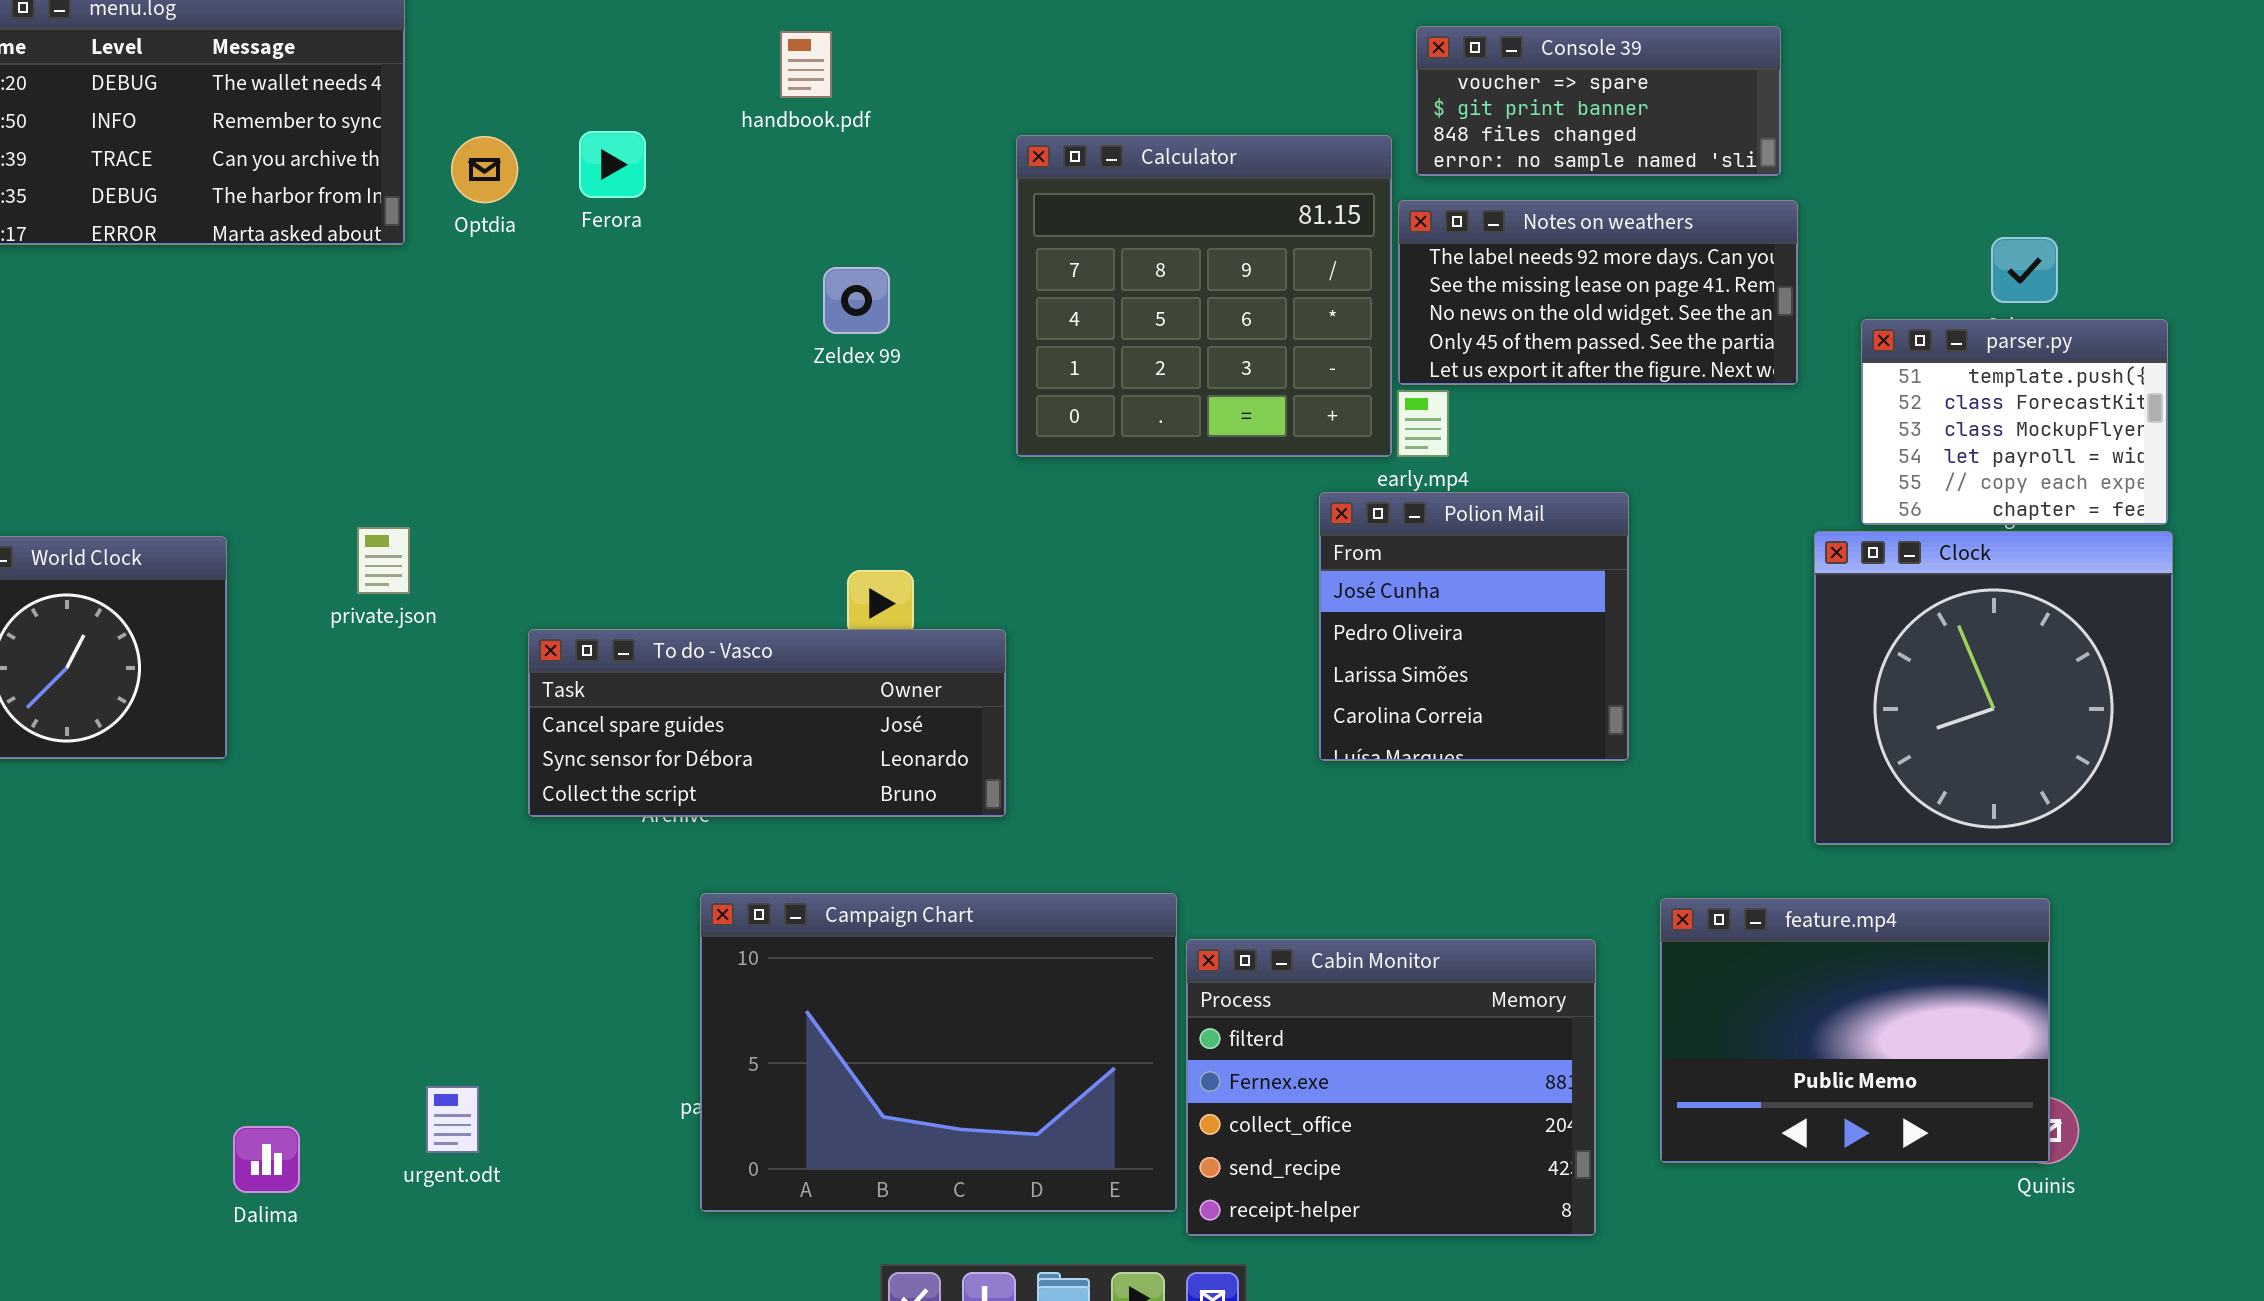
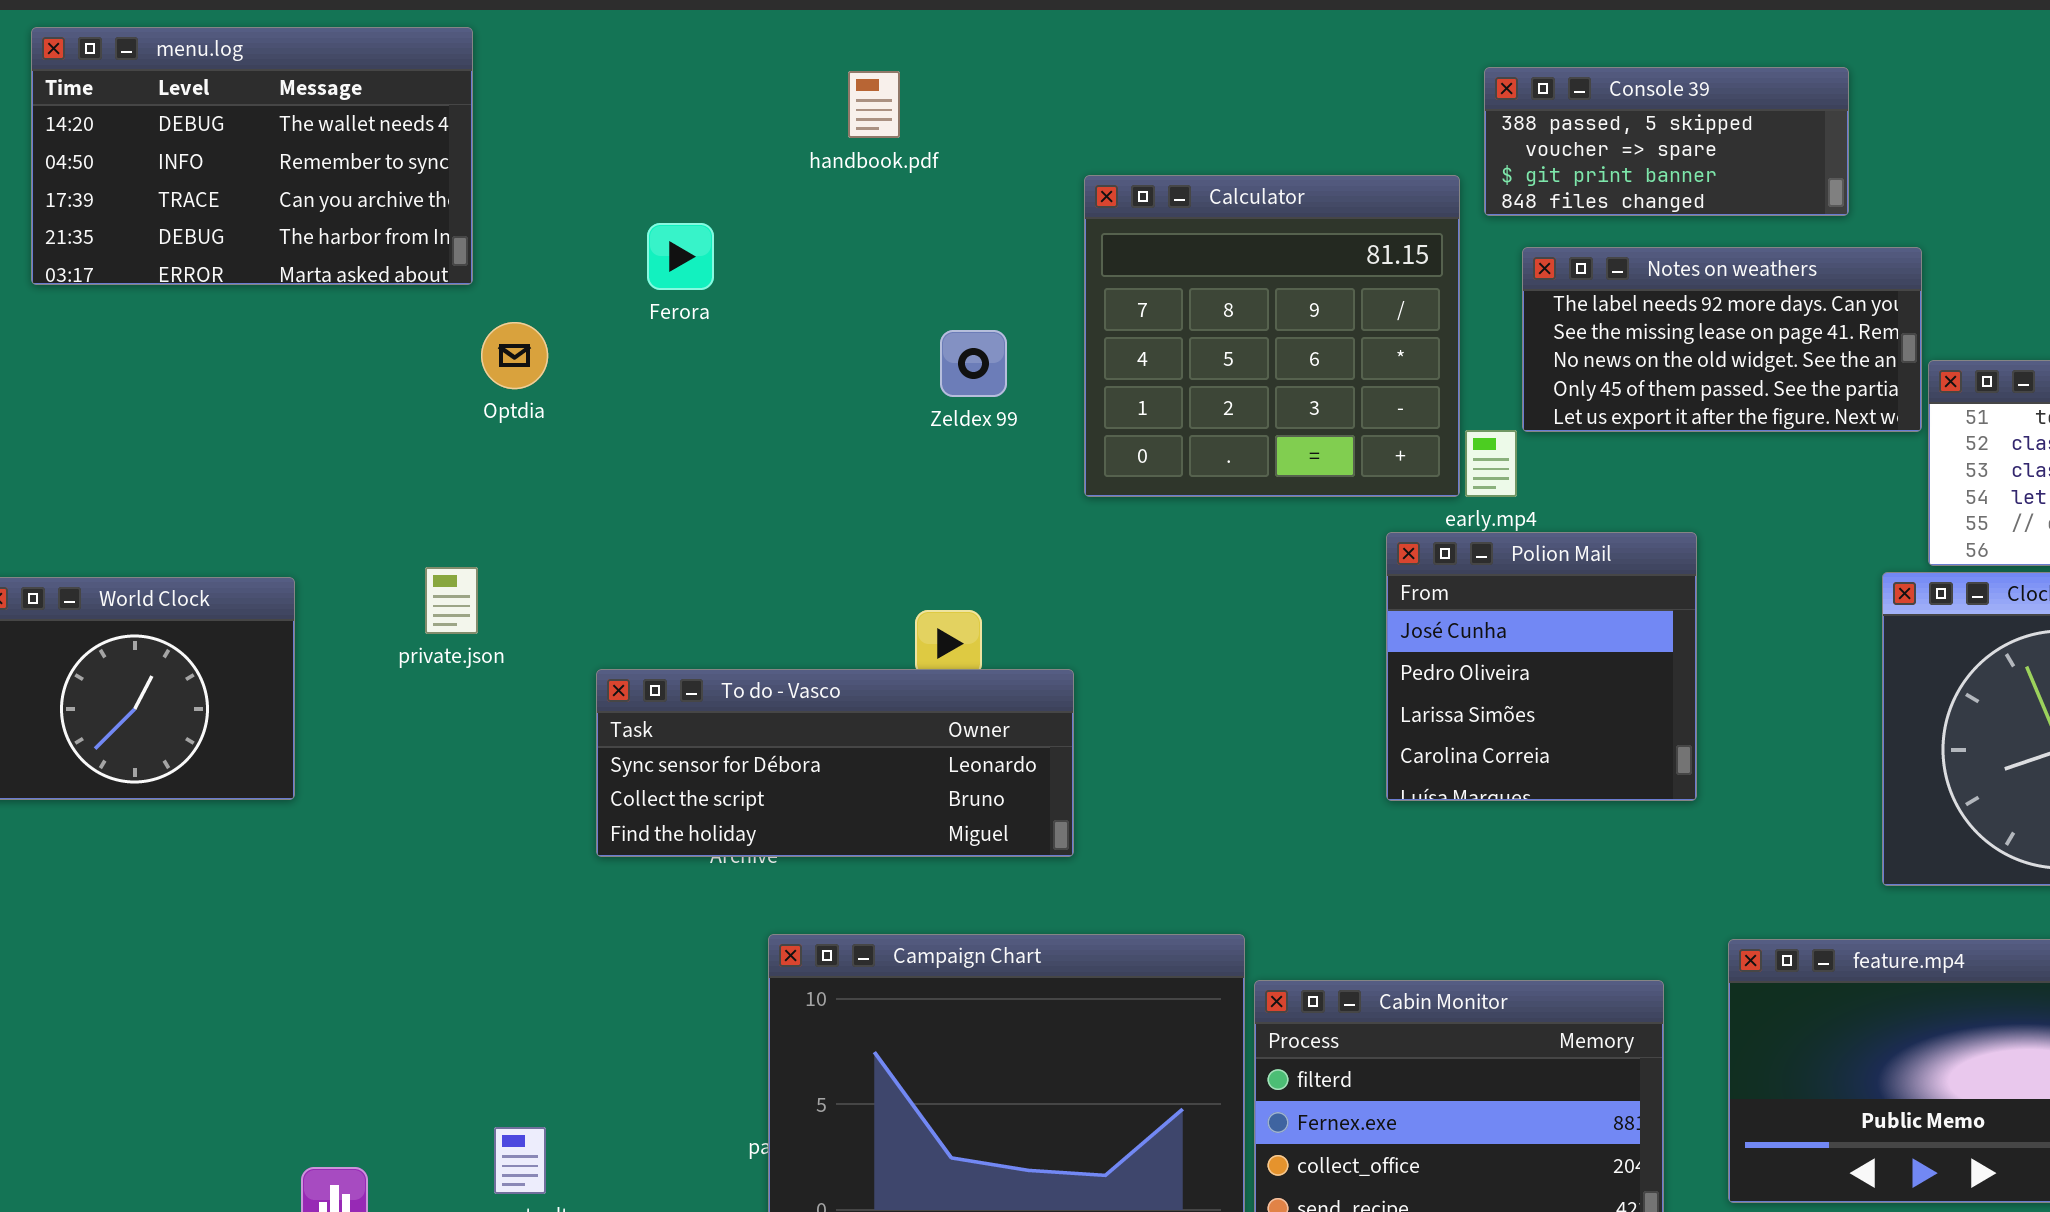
Console 39: [1416,26,1781,176] -> [1484,67,1849,216], scrolled up 1 row
Ferora: [579,131,646,198] -> [647,223,714,290], moved
Optdia: [451,136,518,203] -> [481,322,548,389], moved
Notes on weathers: [1398,200,1798,385] -> [1522,247,1922,432], moved
Zeldex 99: [823,267,890,334] -> [940,330,1007,397], moved
To do - Vasco: [528,629,1006,817] -> [596,669,1074,857], scrolled down 1 row

